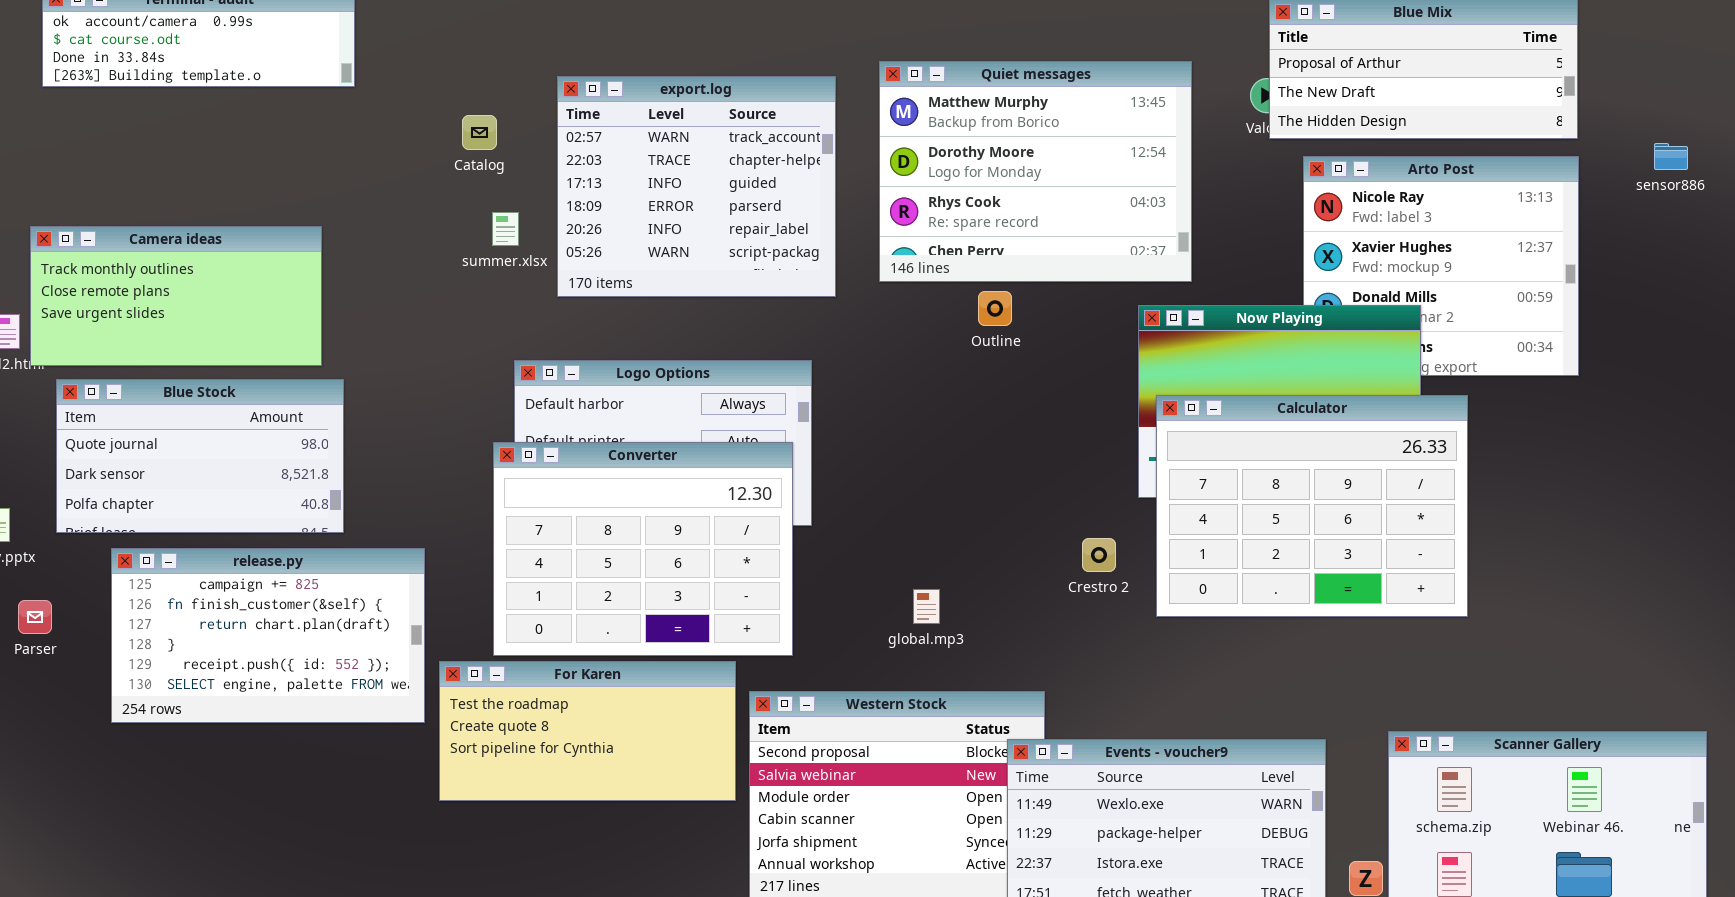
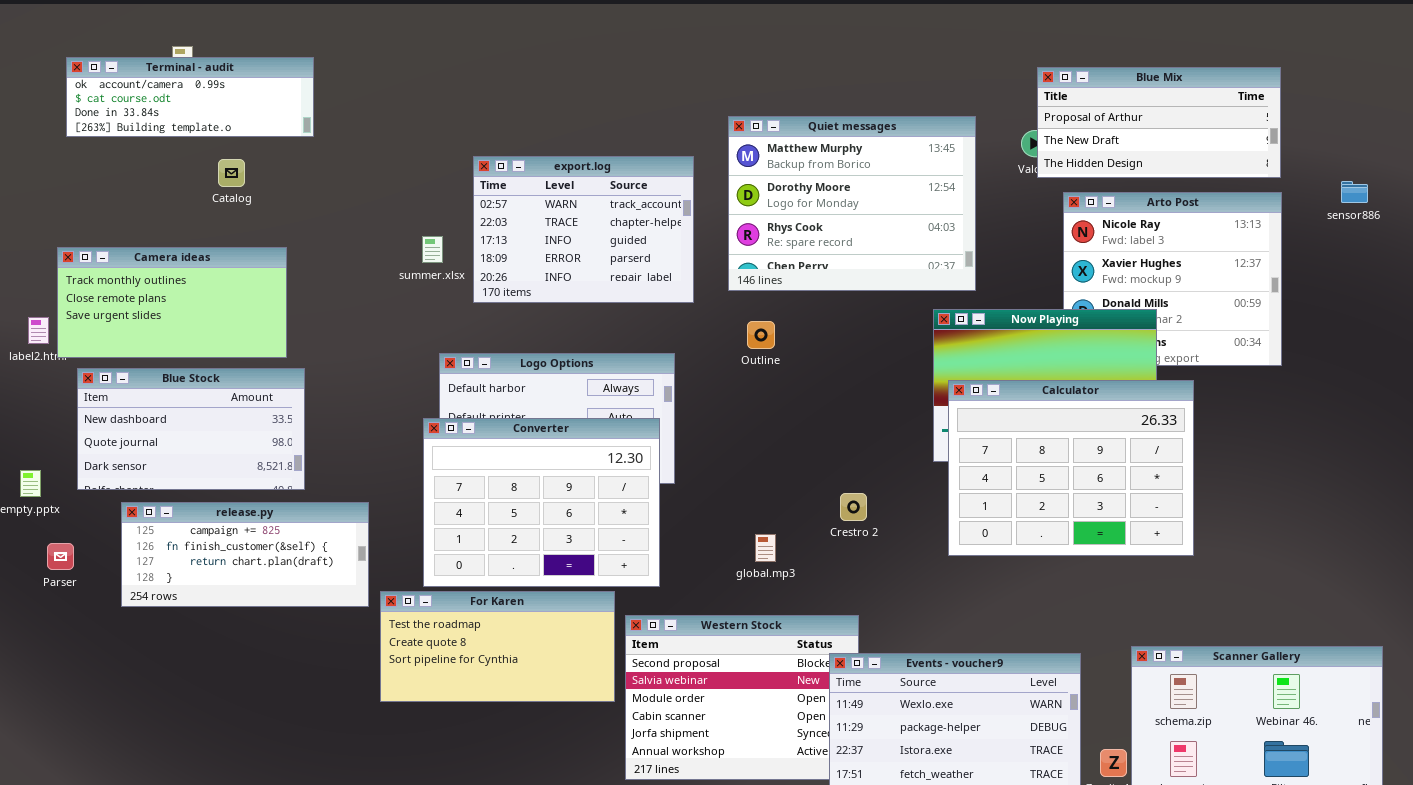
export.log: [557,76,836,297] -> [473,156,694,303], resized
Catalog: [462,115,497,150] -> [218,159,245,187], moved
Outline: [978,291,1012,326] -> [747,321,775,349], moved
Blue Stock: [56,379,344,533] -> [77,368,305,490], scrolled up 1 row
Crestro 2: [1082,538,1116,572] -> [840,493,867,521], moved
release.py: [111,548,425,723] -> [121,502,369,607], resized

